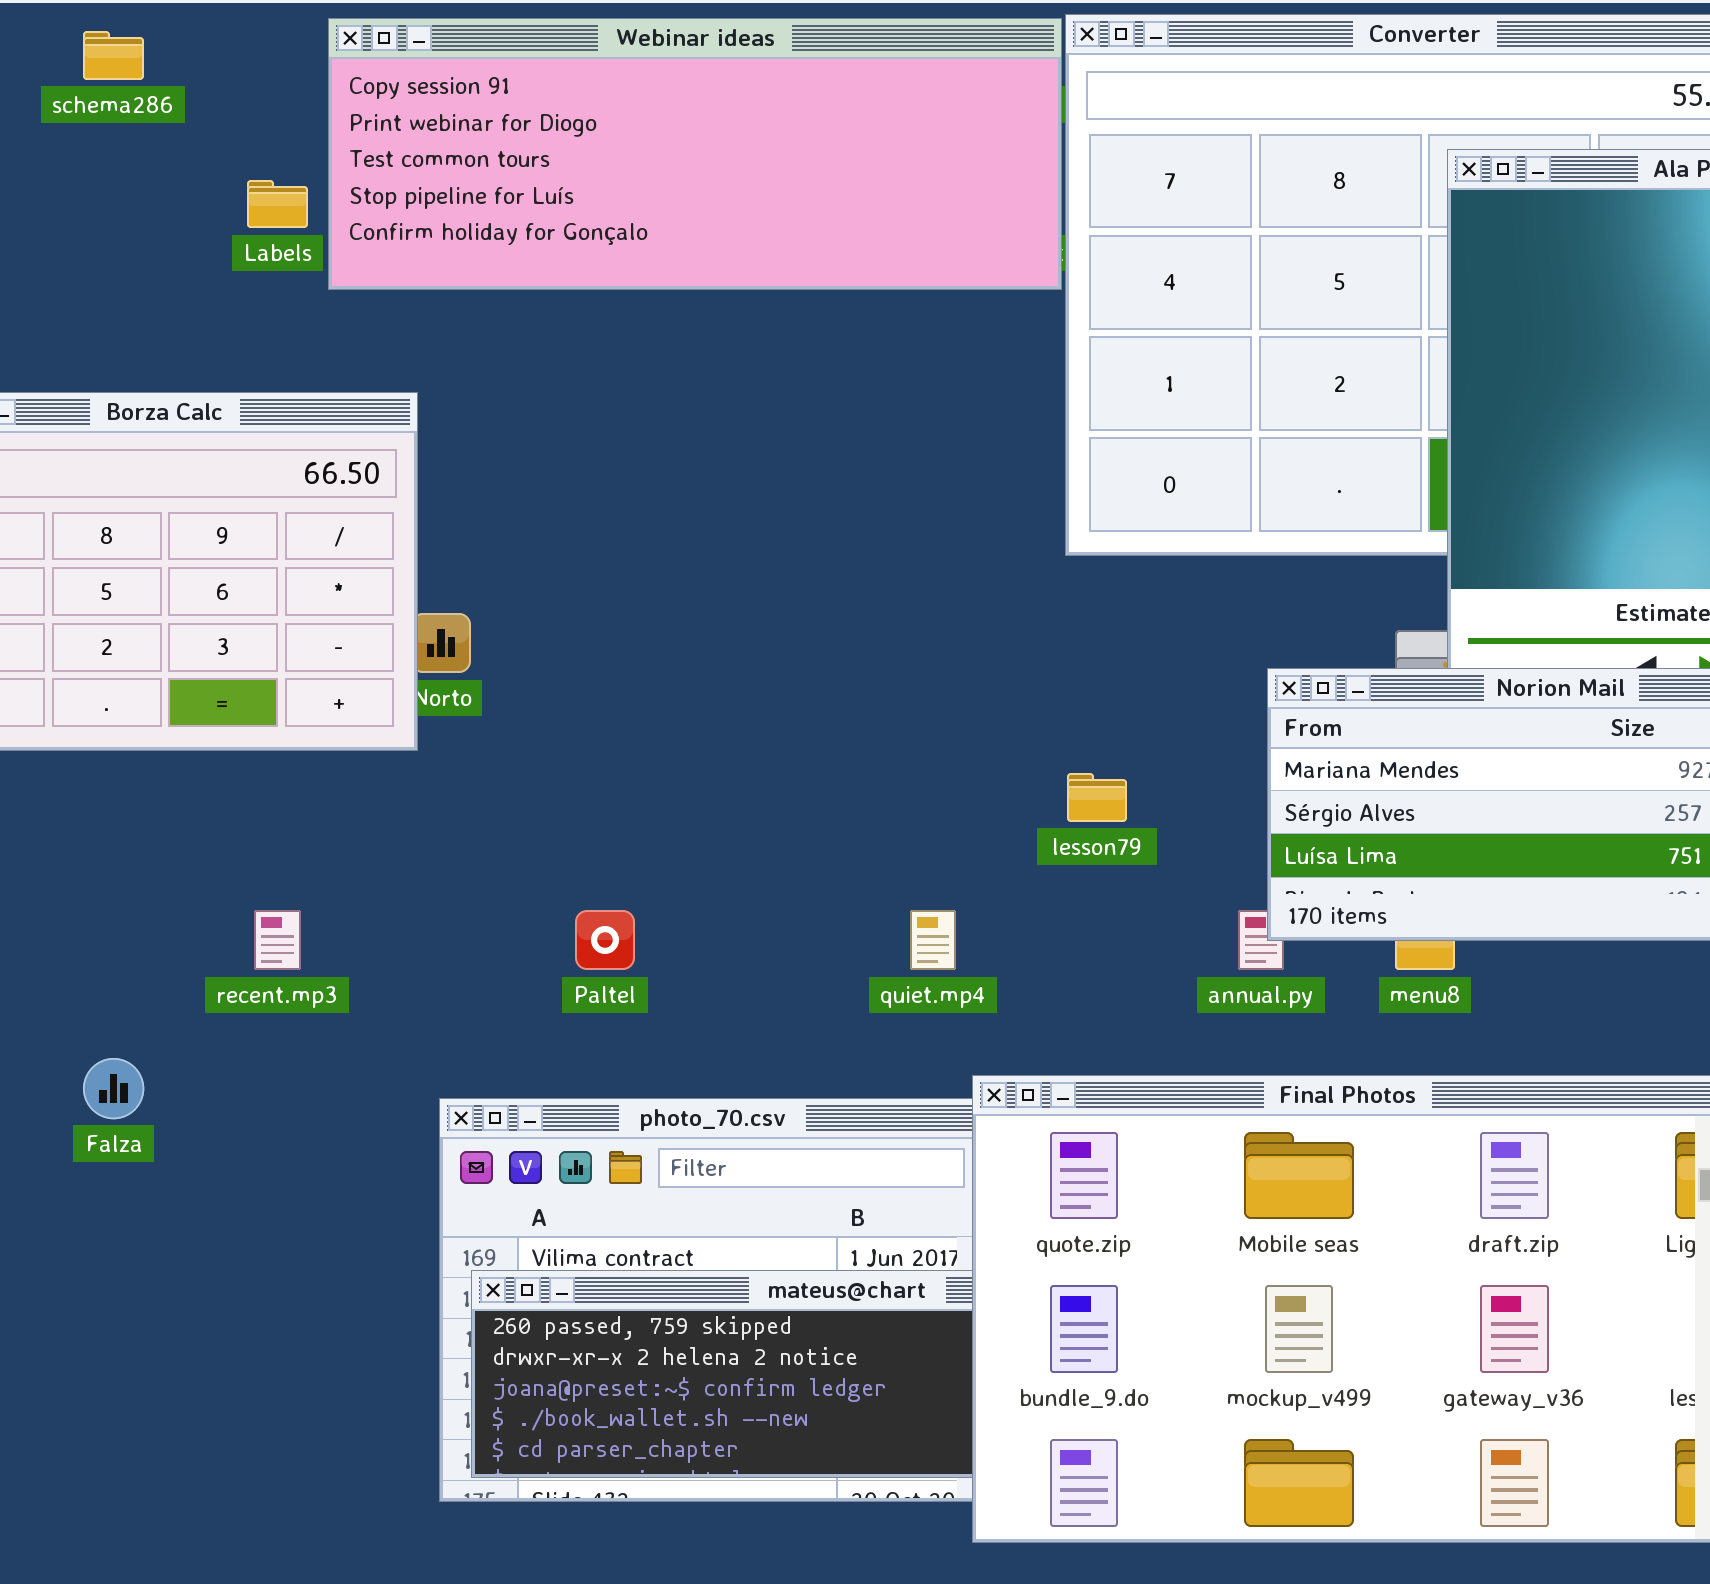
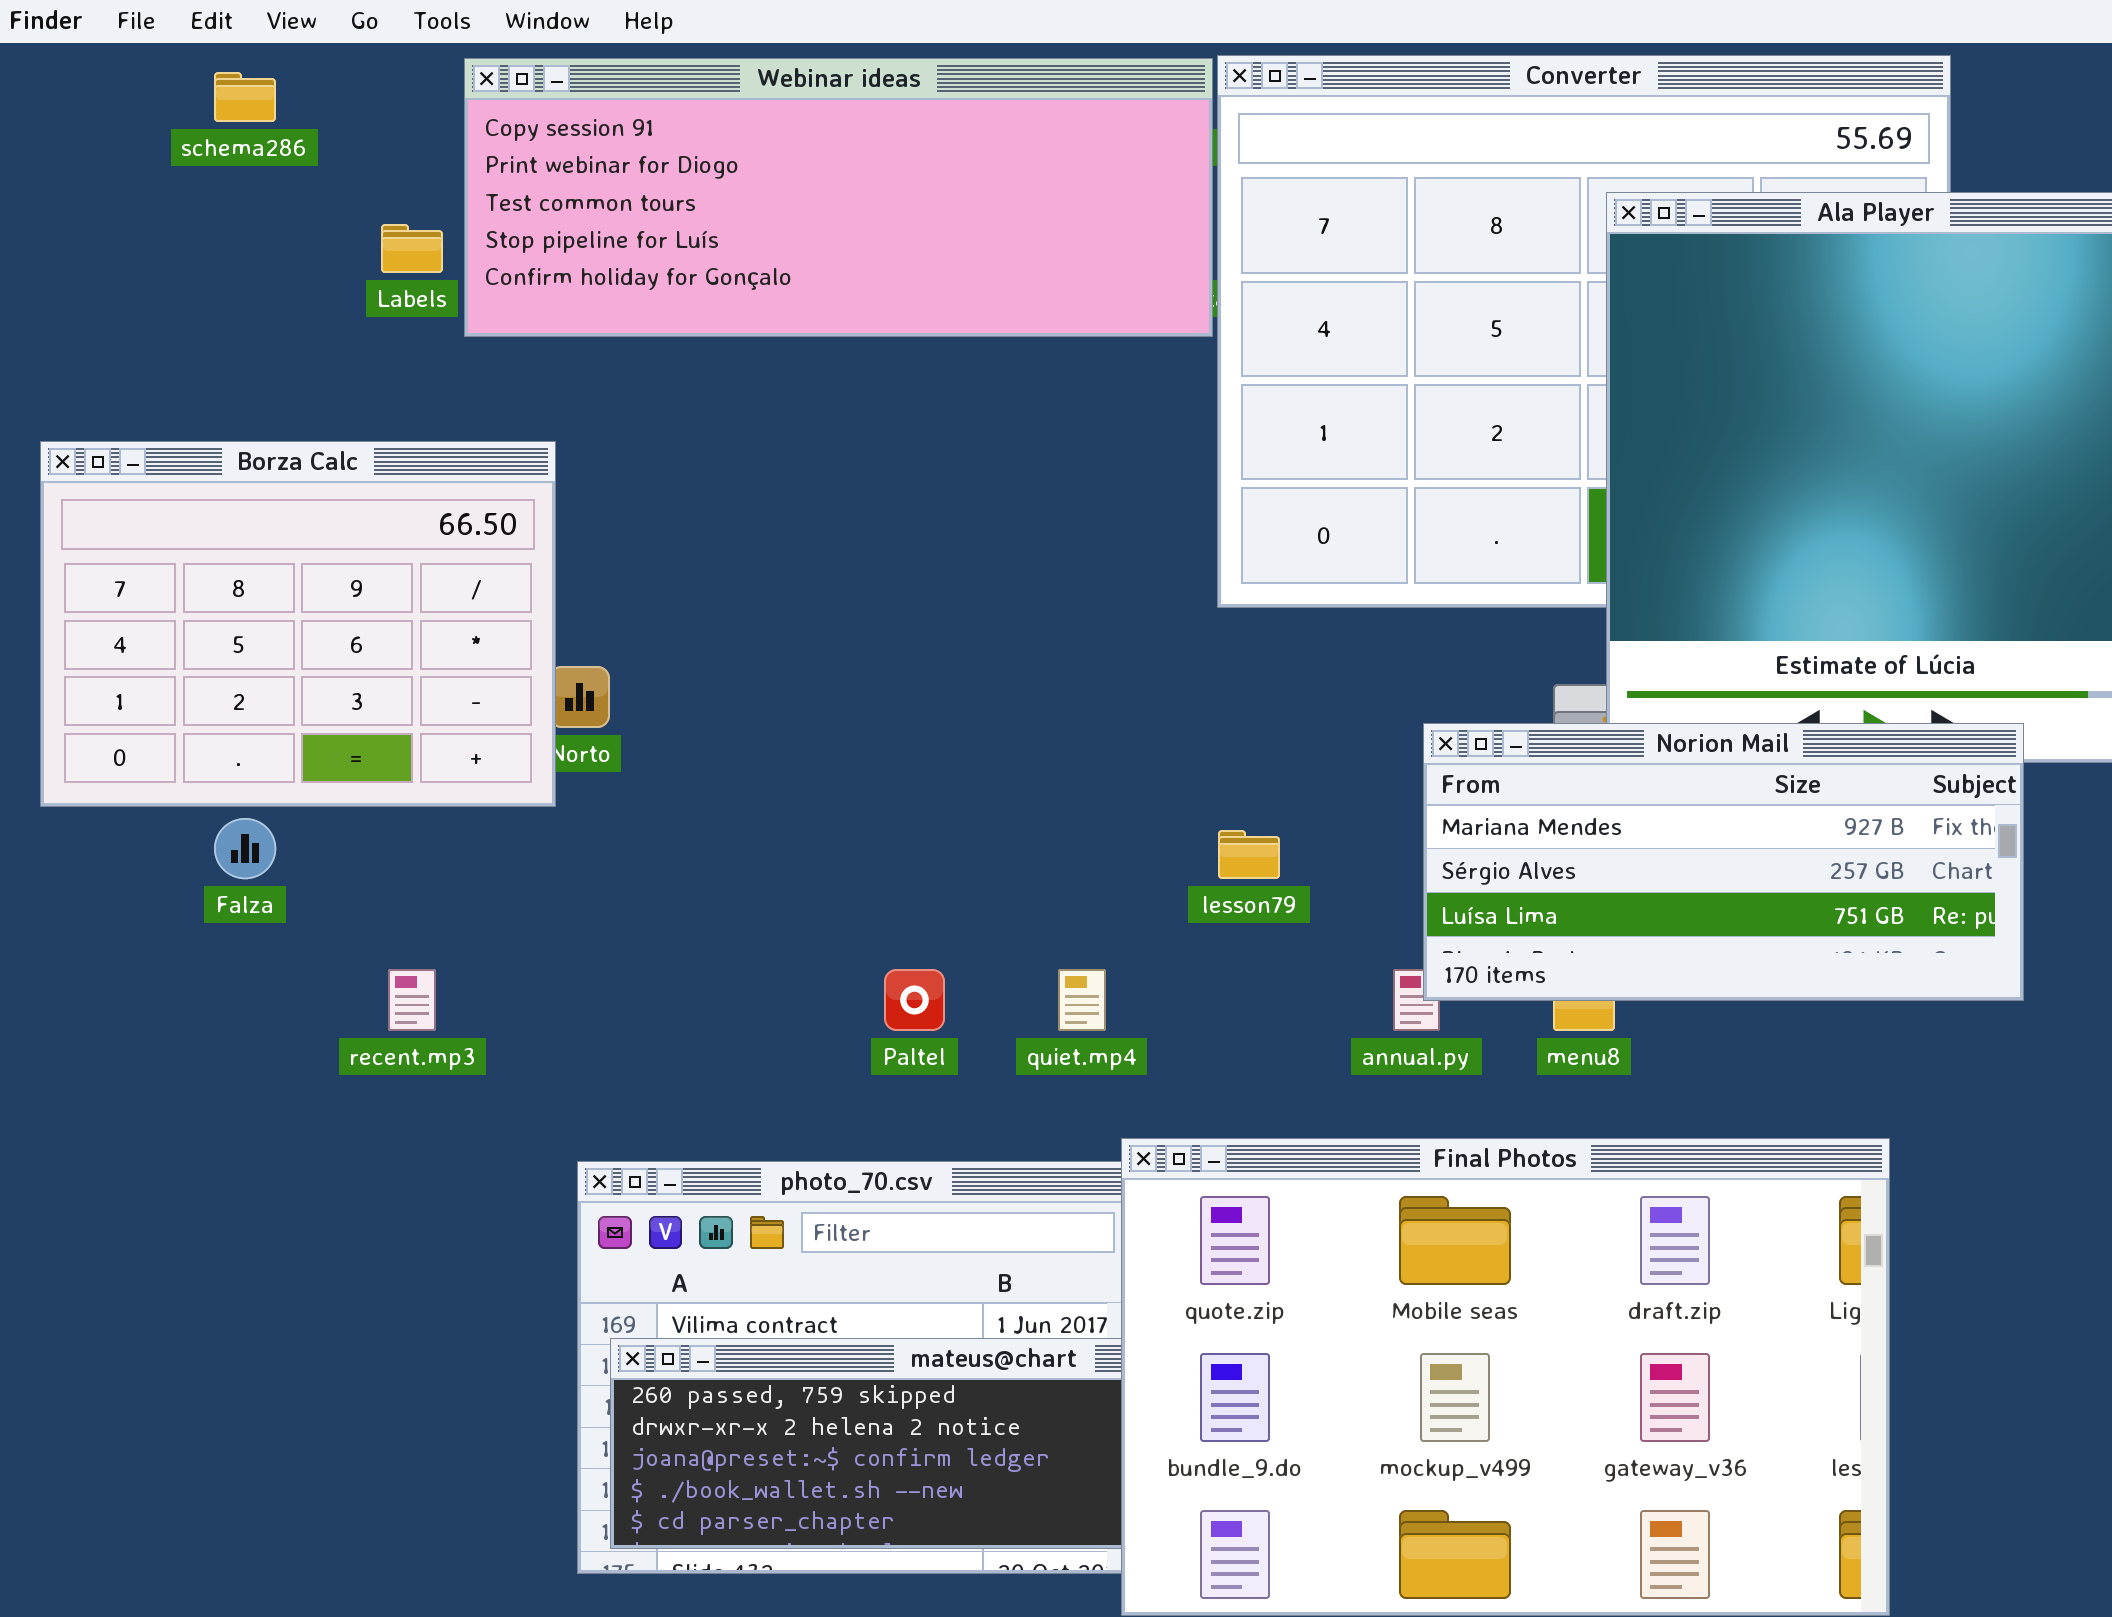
Paltel: [575,910,635,970] -> [884,969,945,1031], moved
Falza: [83,1058,144,1119] -> [214,818,276,879], moved

